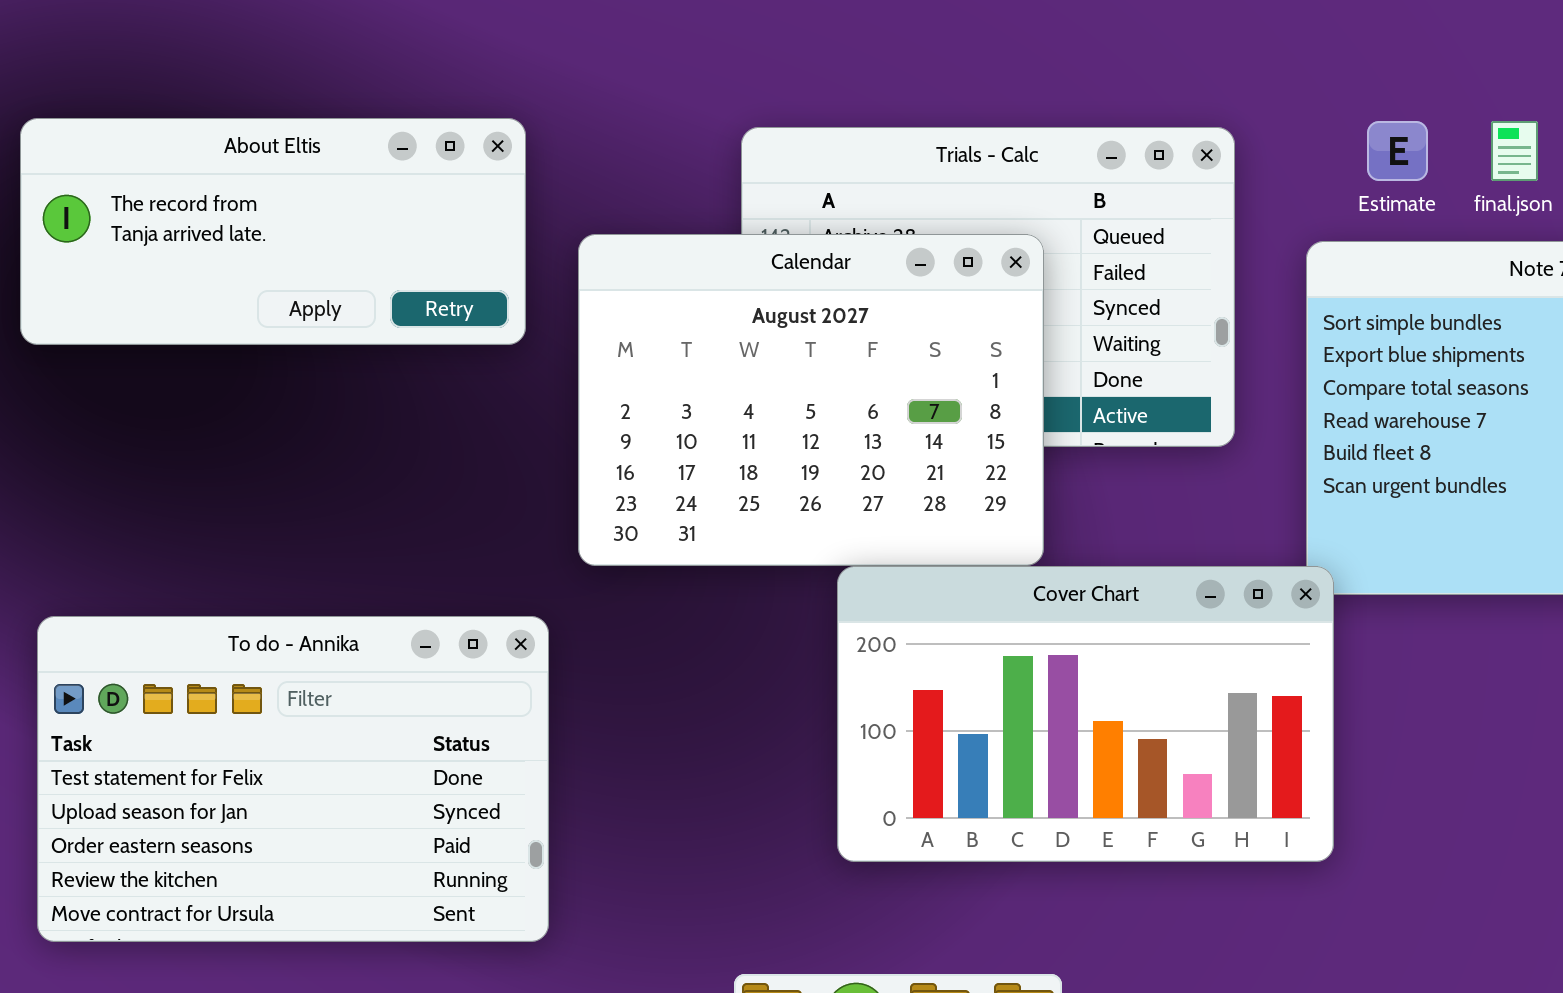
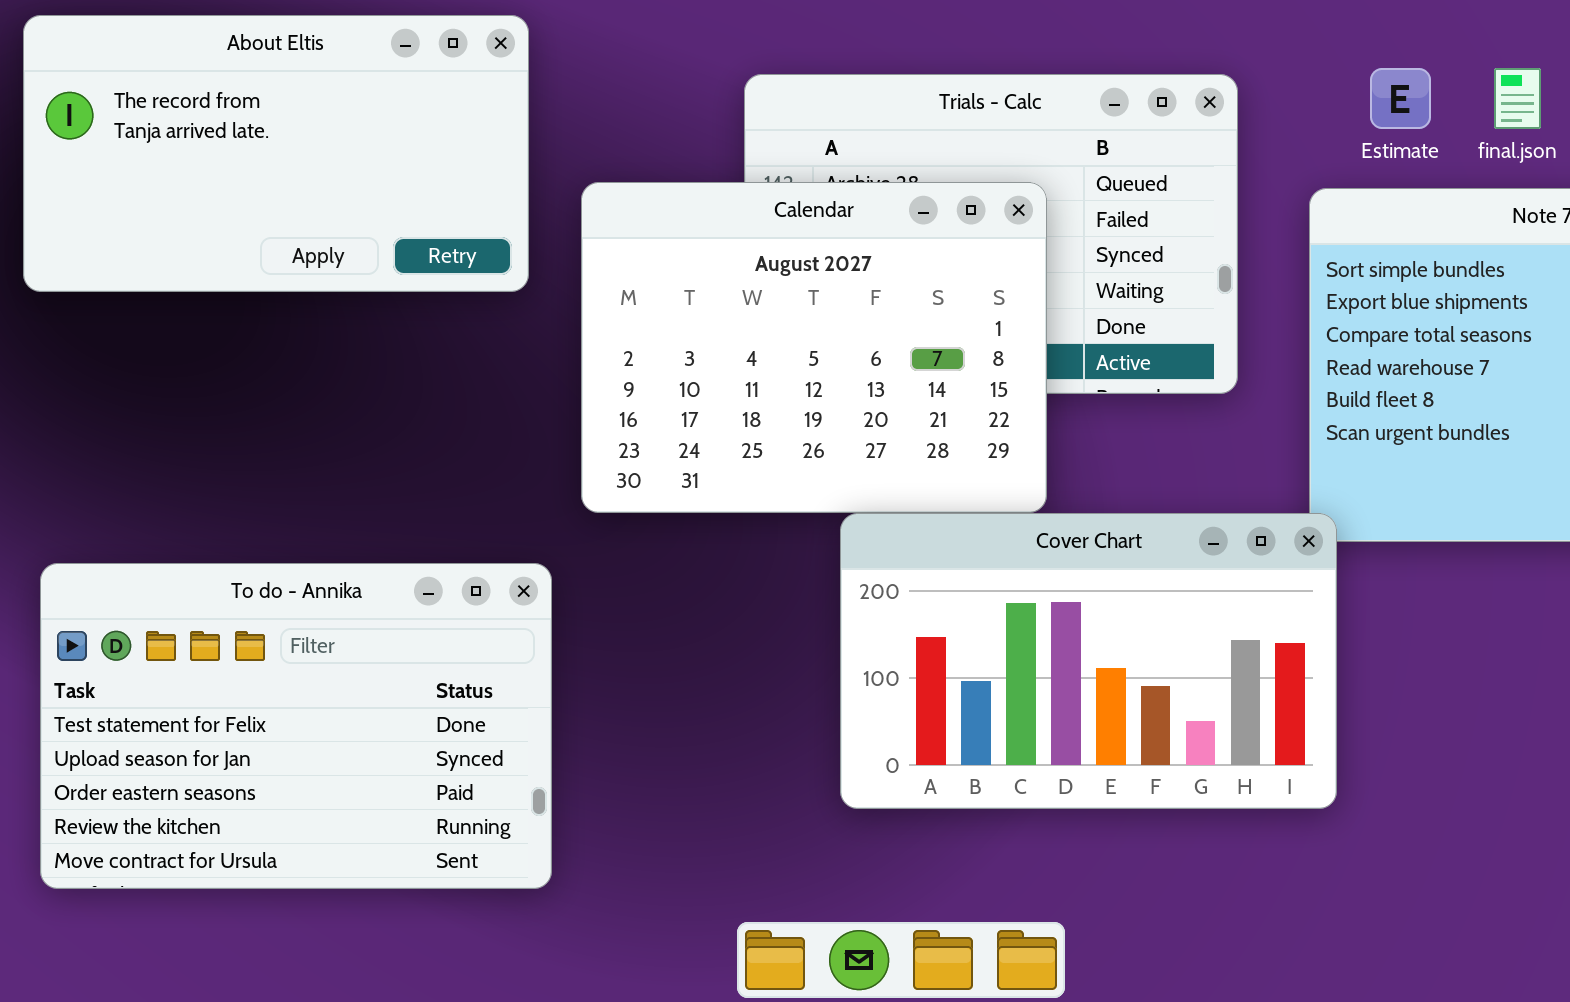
About Eltis: [20,118,526,345] -> [23,15,529,292], resized

